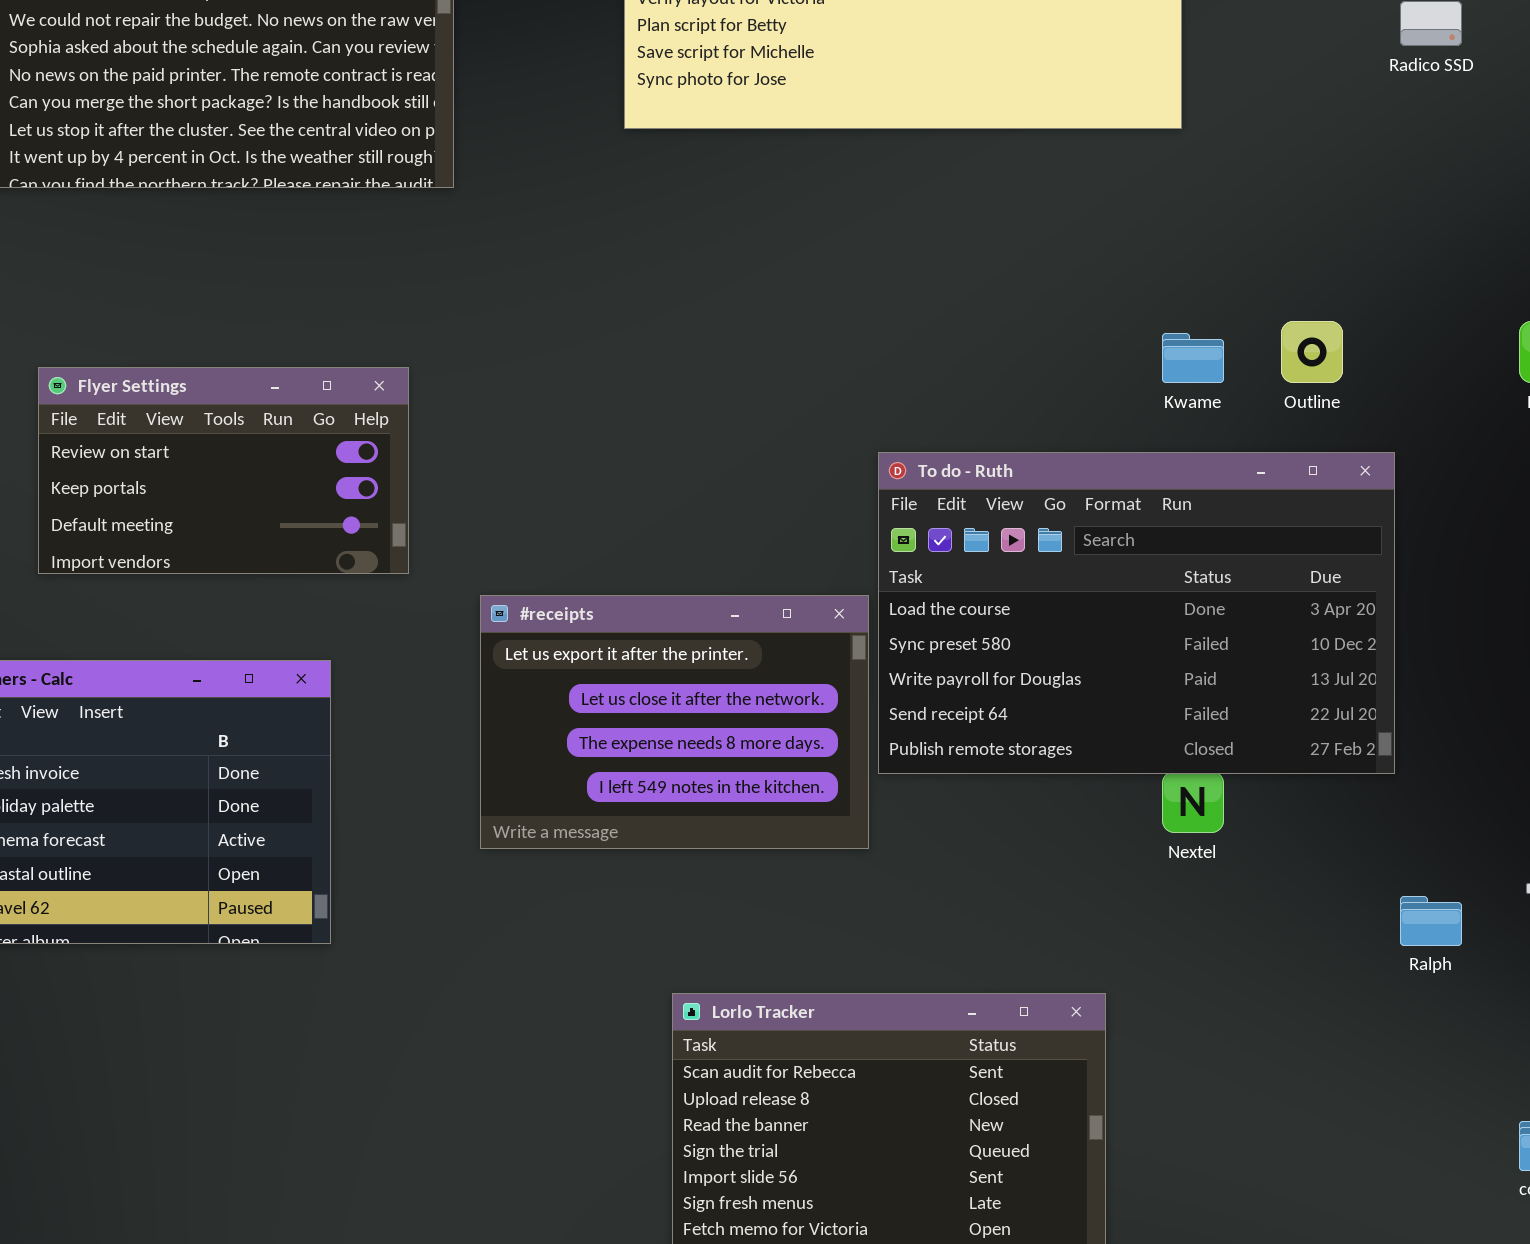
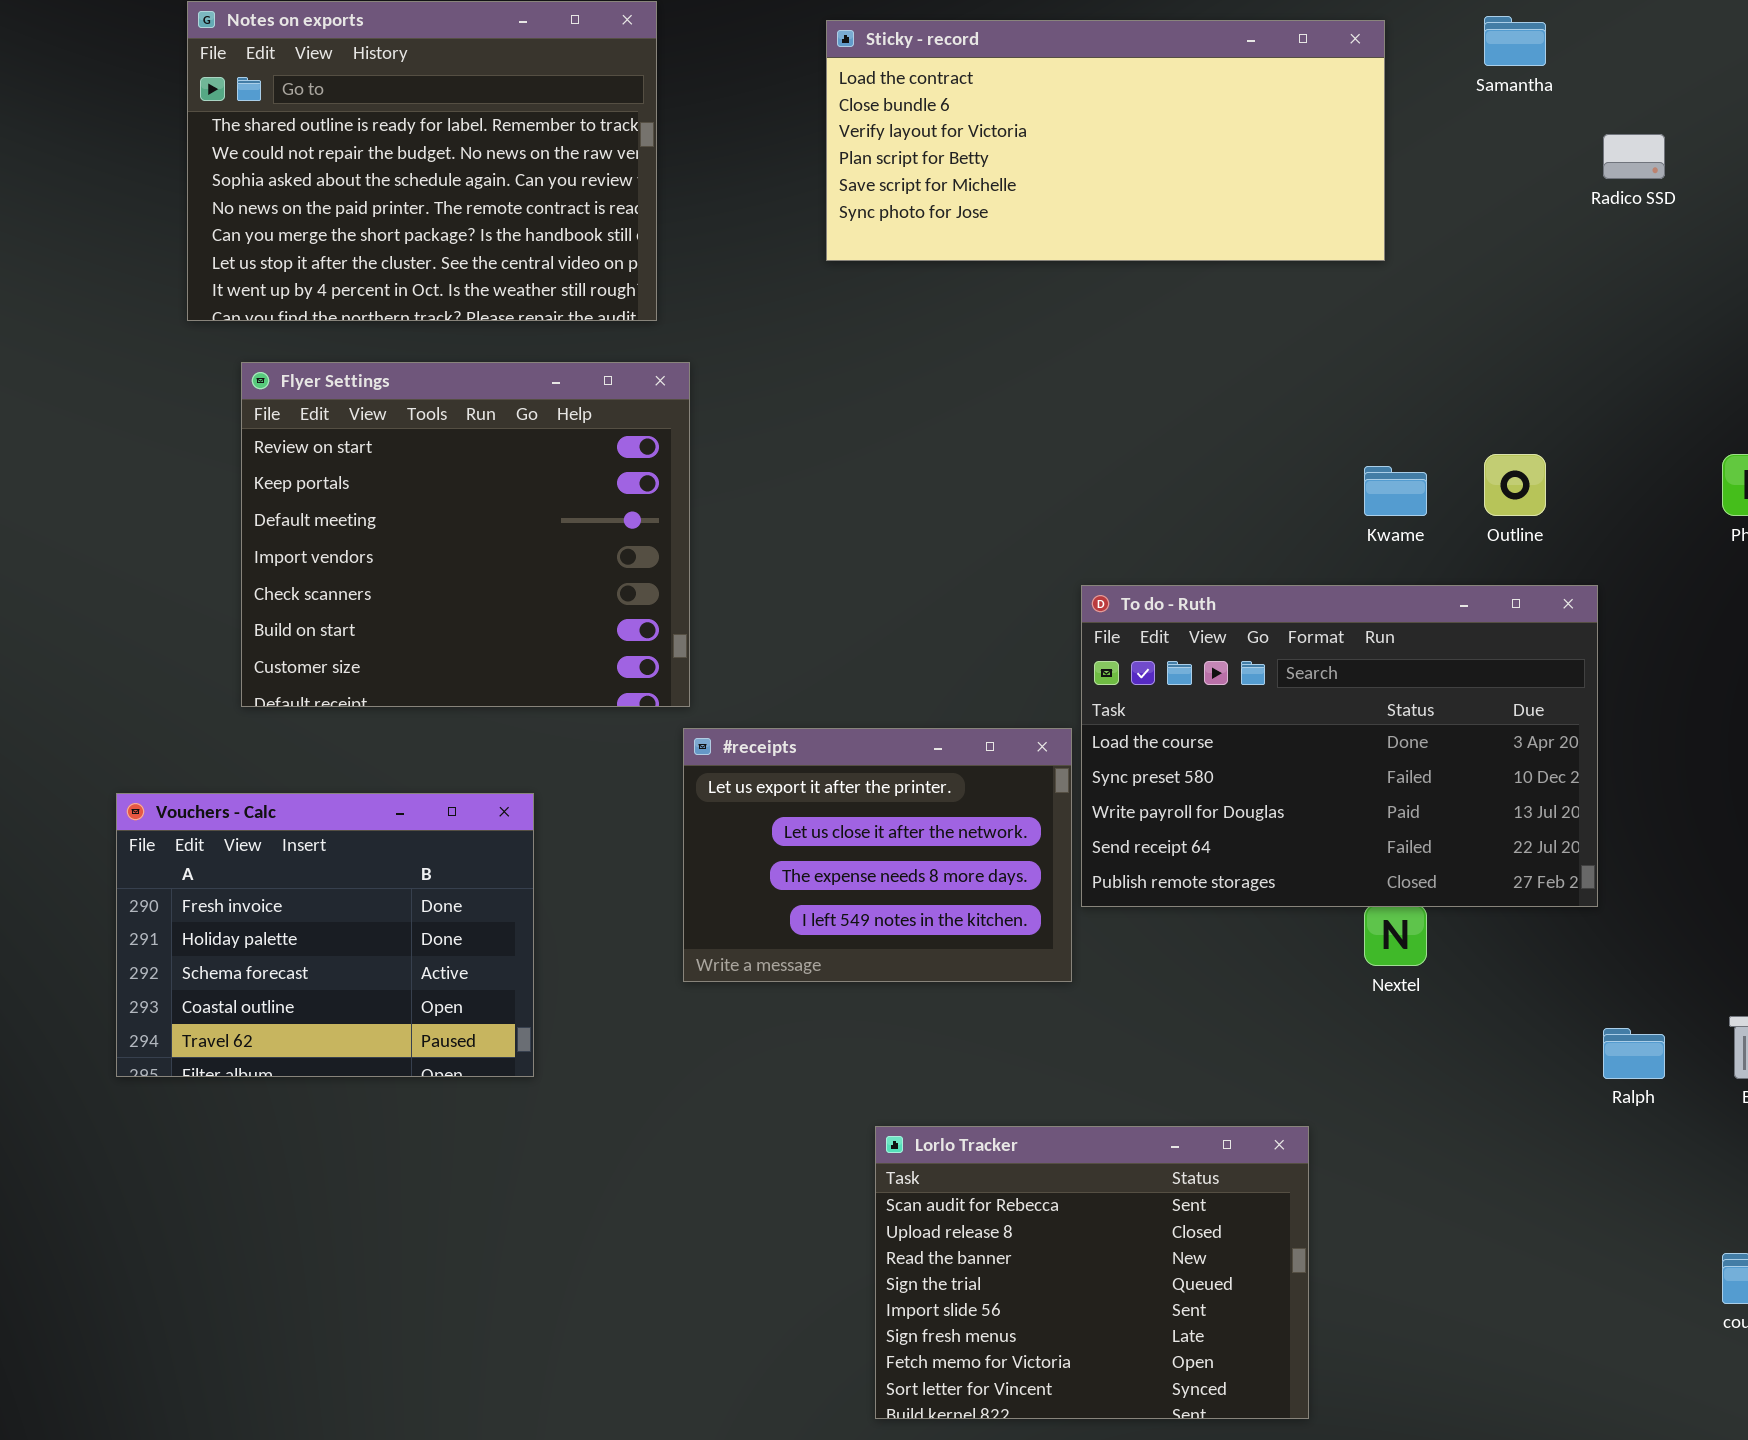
Flyer Settings: [38,367,409,574] -> [241,362,690,707], resized

